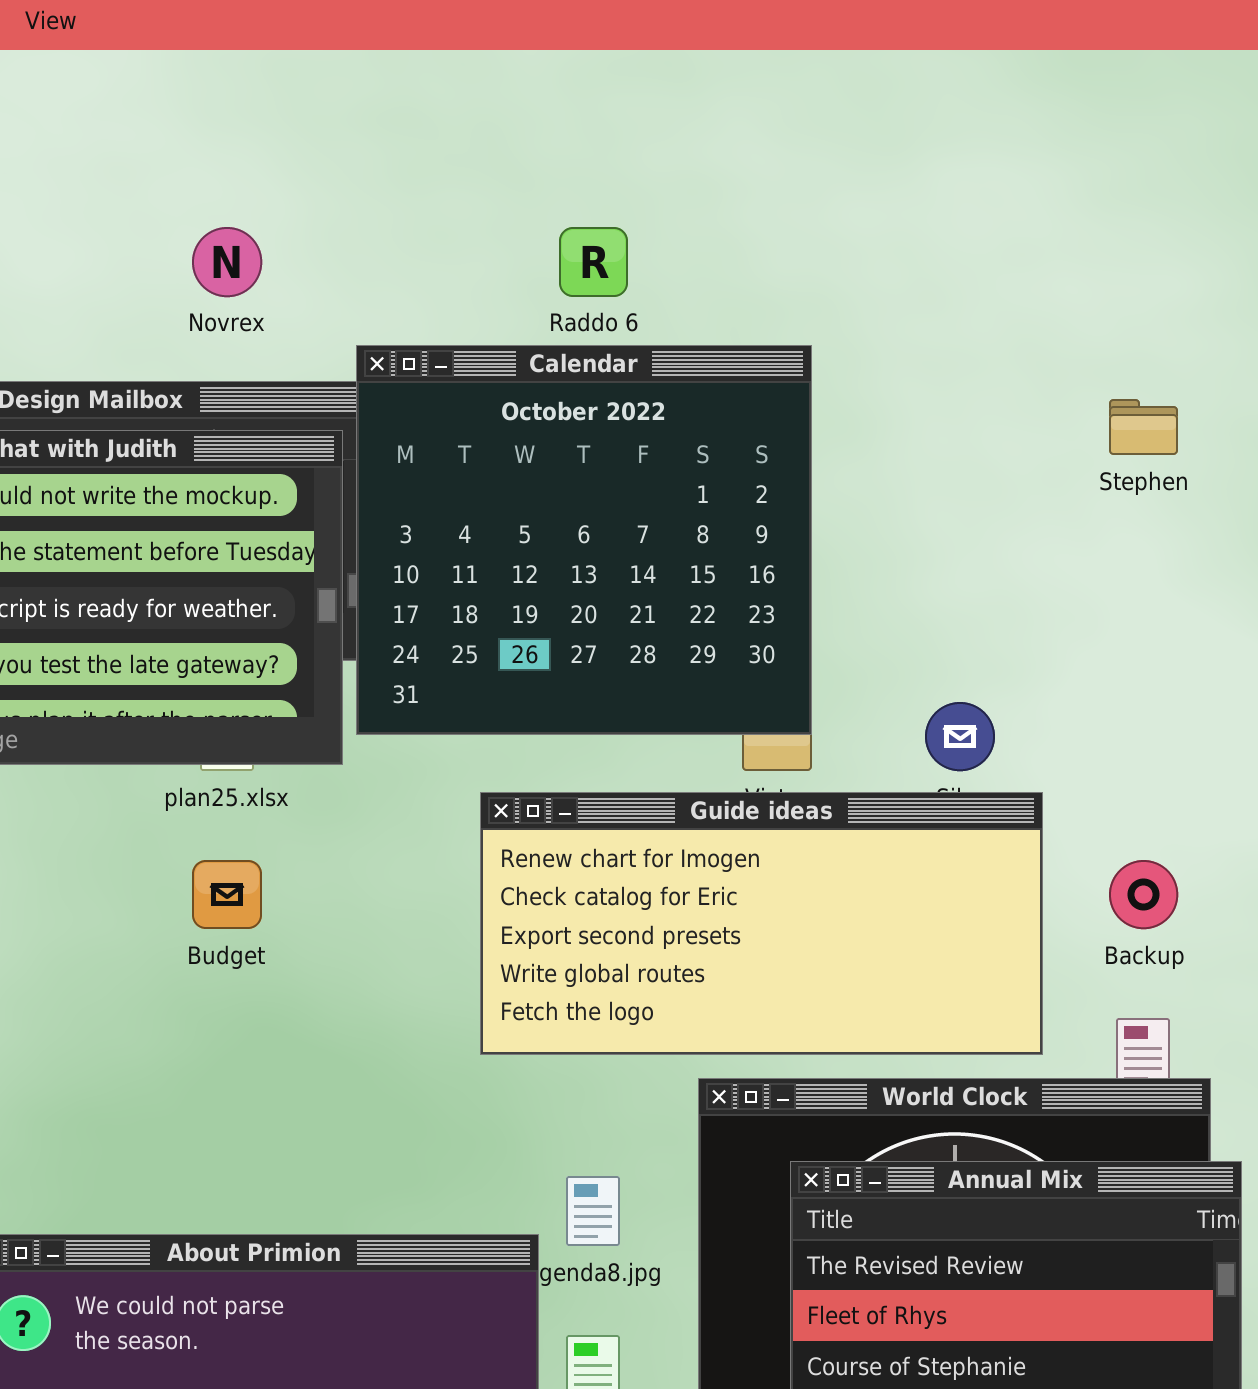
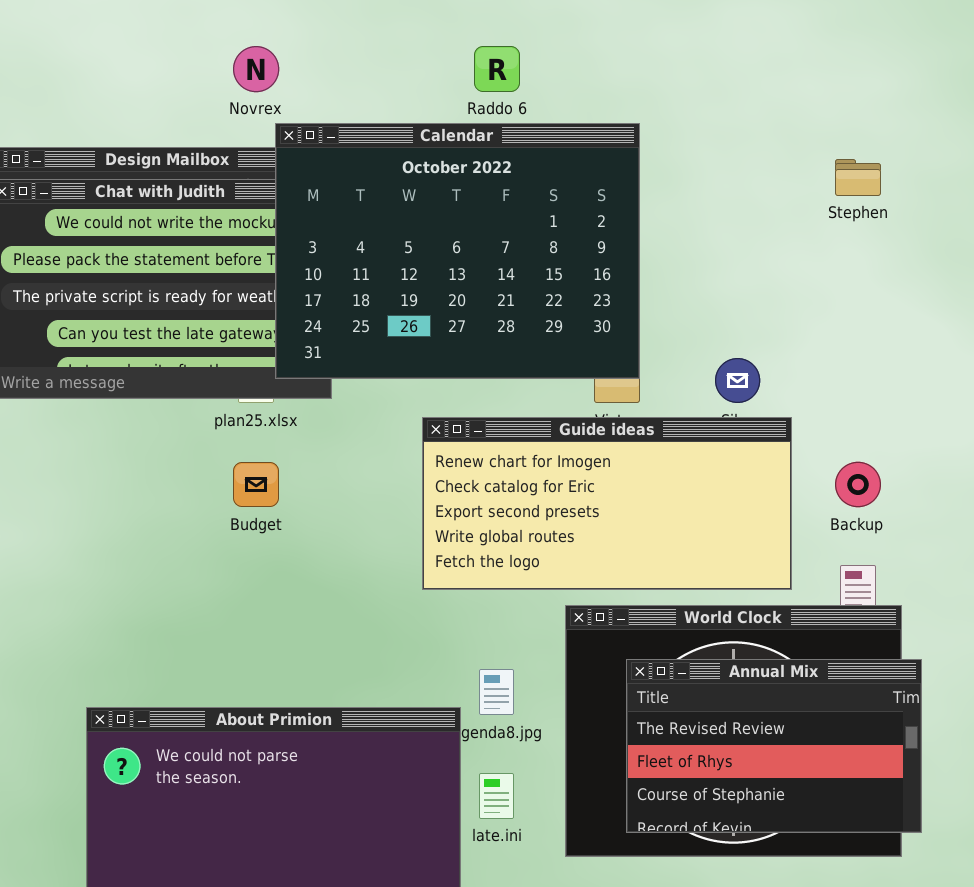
Calendar: [356,345,812,735] -> [275,123,640,379], resized

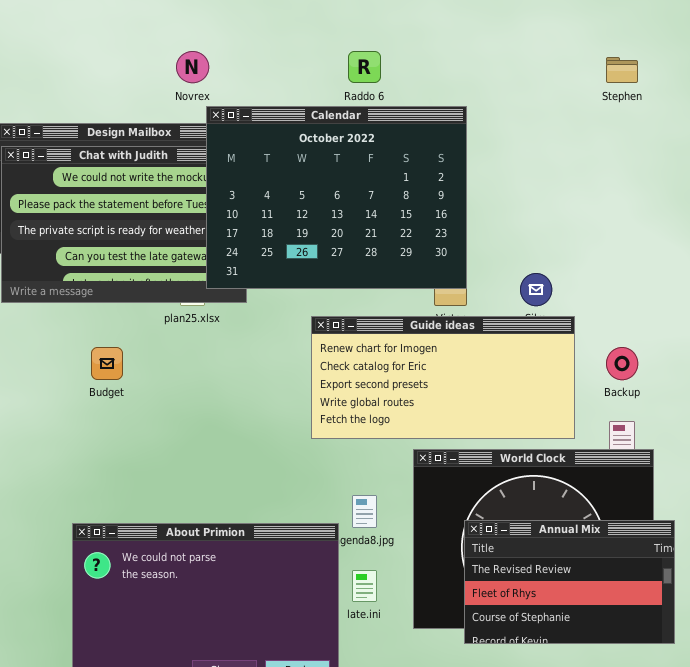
Stephen: [835,159,881,196] -> [606,57,638,83], moved
Budget: [233,462,279,507] -> [91,347,123,380], moved
Annual Mix: [626,659,922,833] -> [464,520,675,644], moved

